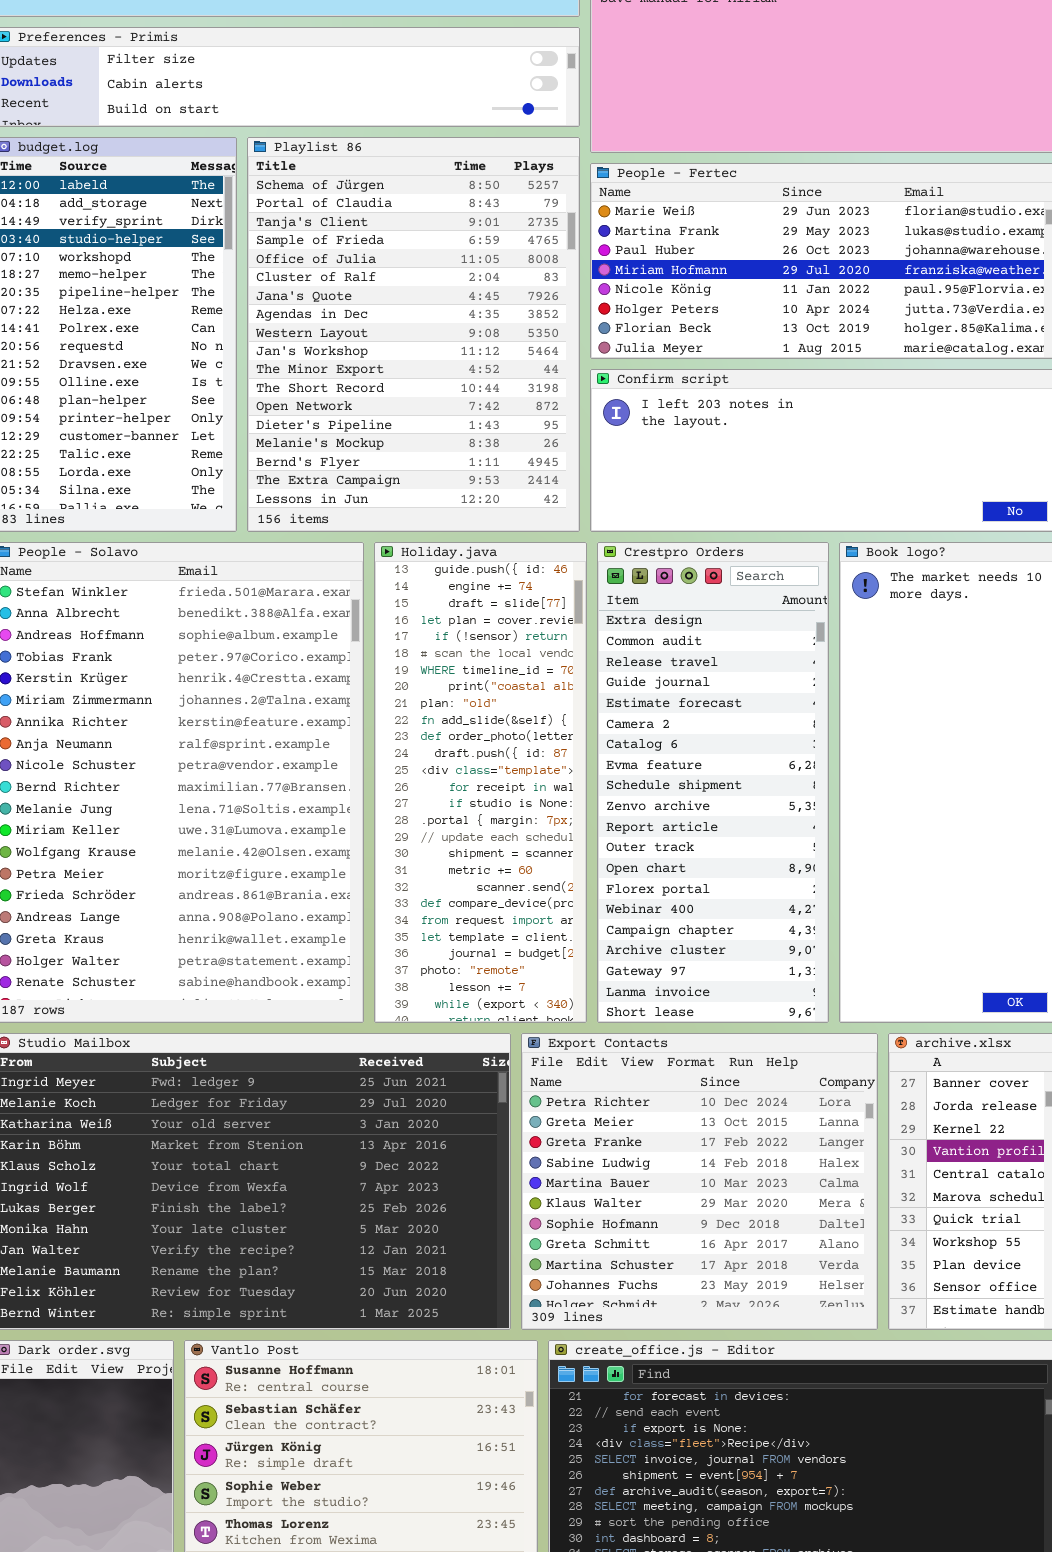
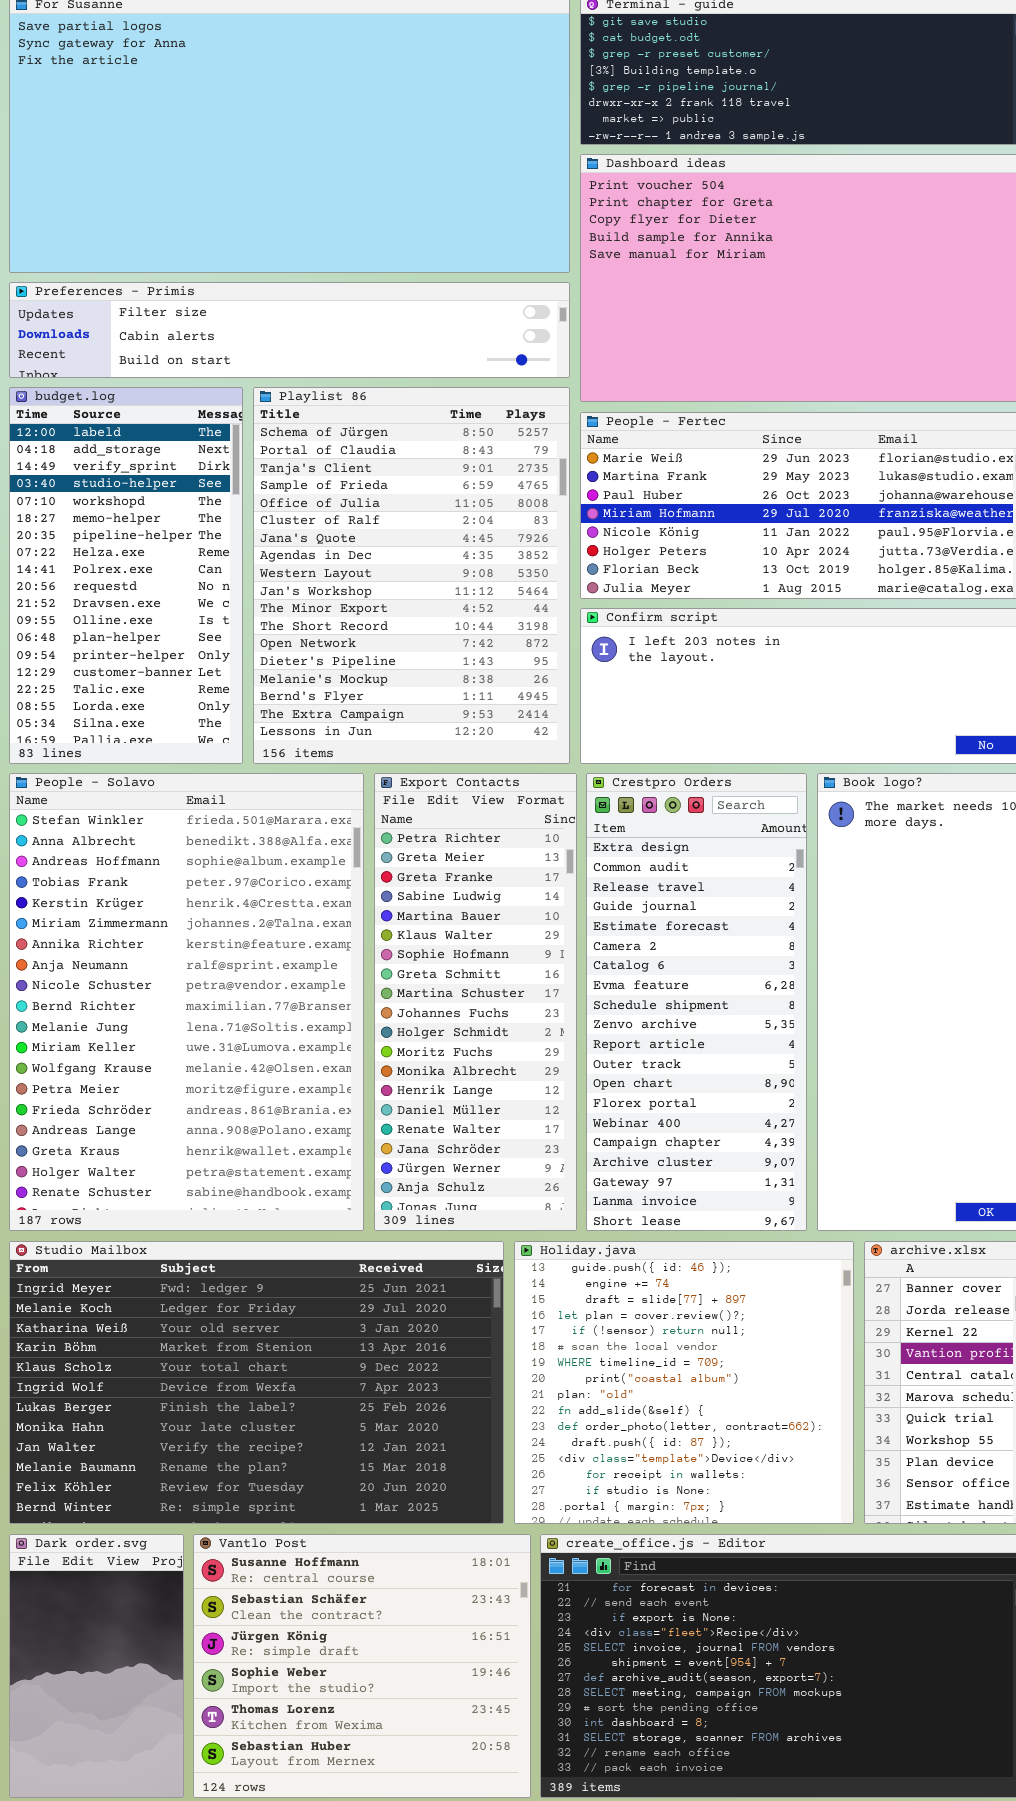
Holiday.java: [374,542,587,1023] -> [514,1241,854,1524], moved, resized
Export Contacts: [521,1033,878,1330] -> [374,773,577,1231], moved, resized

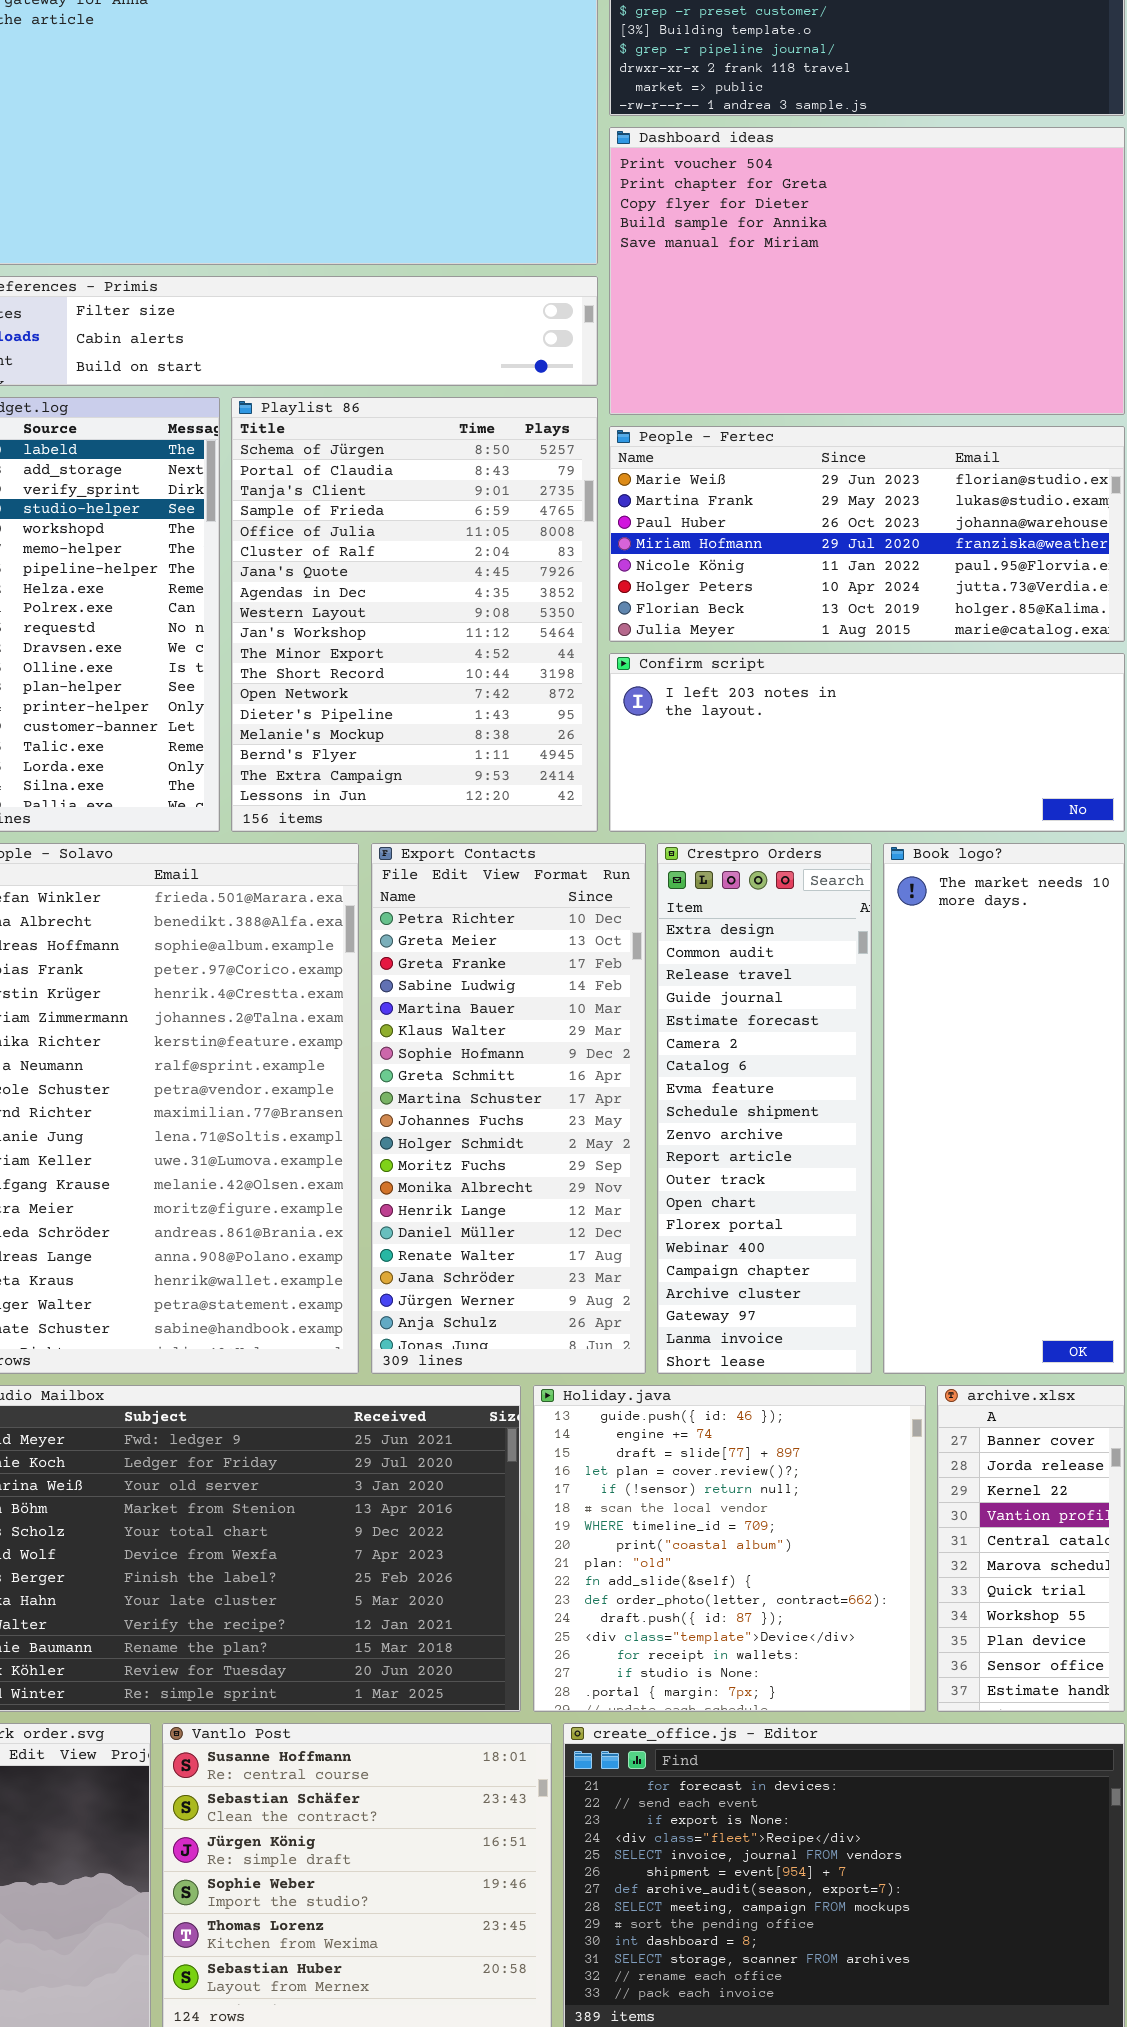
Export Contacts: [374,773,577,1231] -> [371,843,646,1374], resized
Crestpro Orders: [586,773,807,1231] -> [657,843,872,1374], resized

